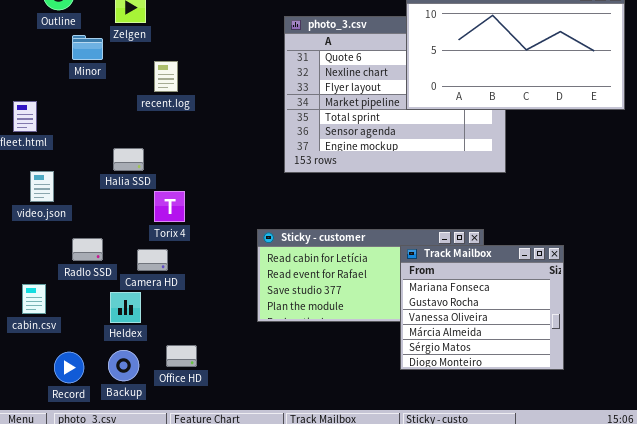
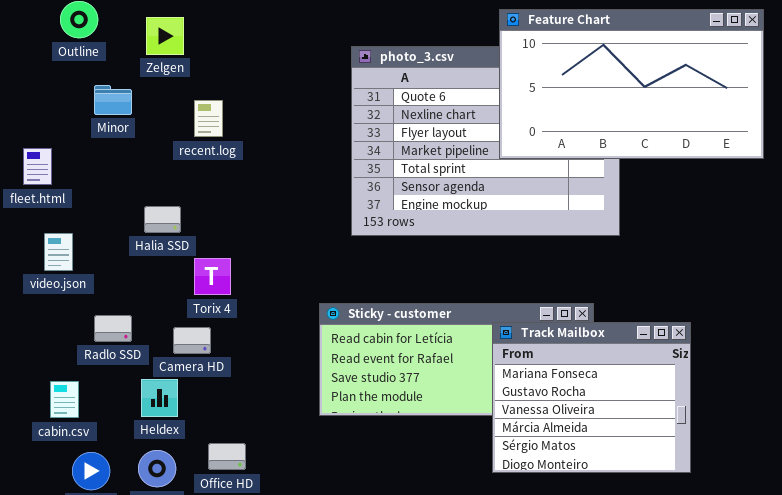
Minor: [72,35,103,60] -> [94,85,132,115], moved
cabin.csv: [22,284,46,314] -> [50,381,79,418], moved

